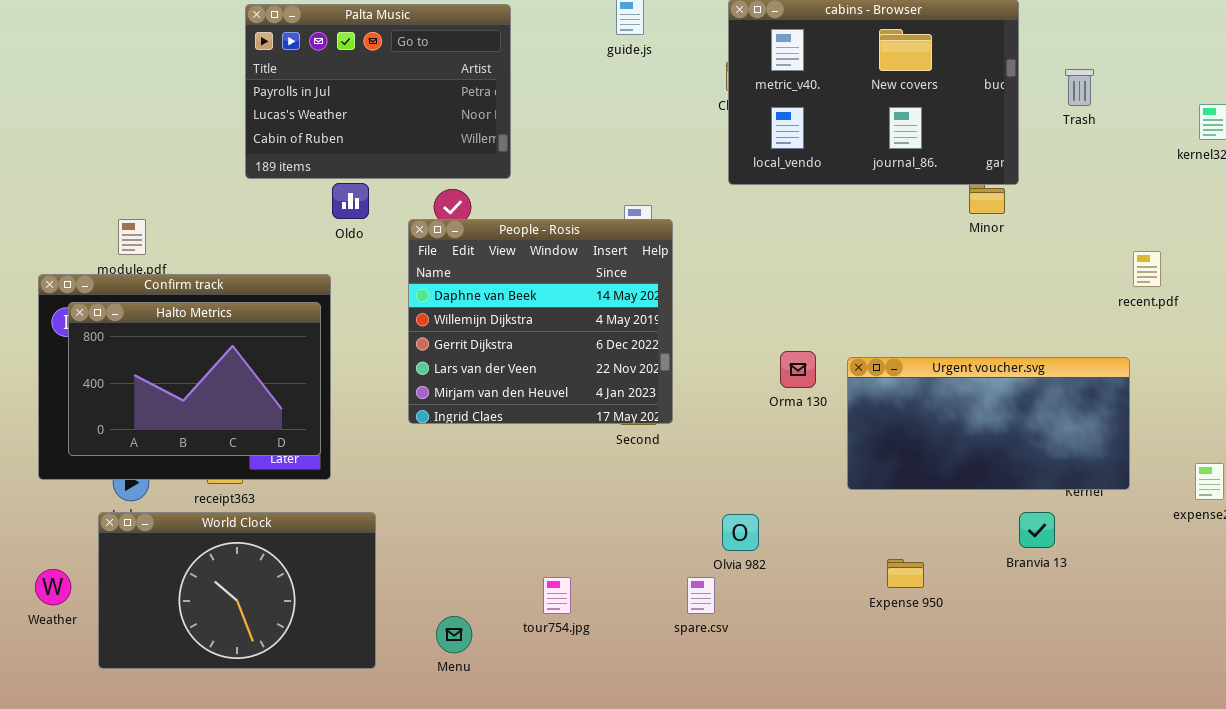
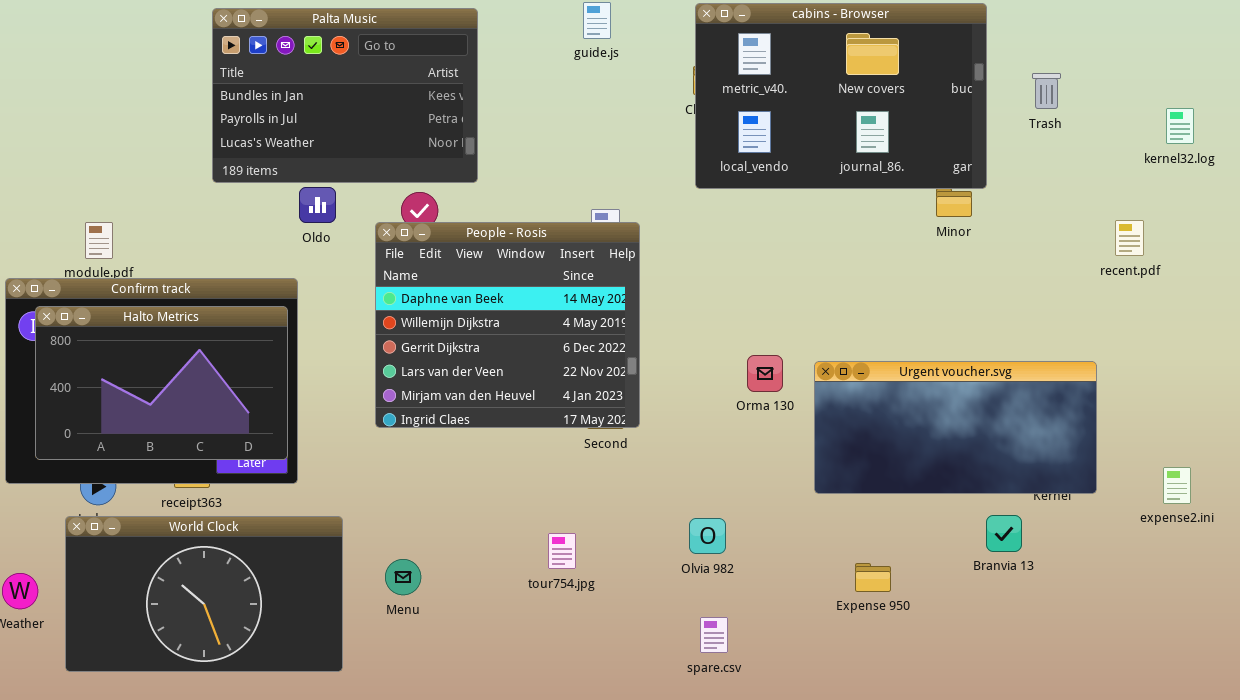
Palta Music: [245,4,511,179] -> [212,8,478,183], scrolled up 1 row
recent.pdf: [1133,251,1161,287] -> [1115,220,1144,256], moved
tour754.jpg: [543,577,571,614] -> [548,533,576,569], moved
spare.csv: [687,577,715,614] -> [700,617,728,653], moved
Menu: [436,616,472,653] -> [385,559,421,595], moved

